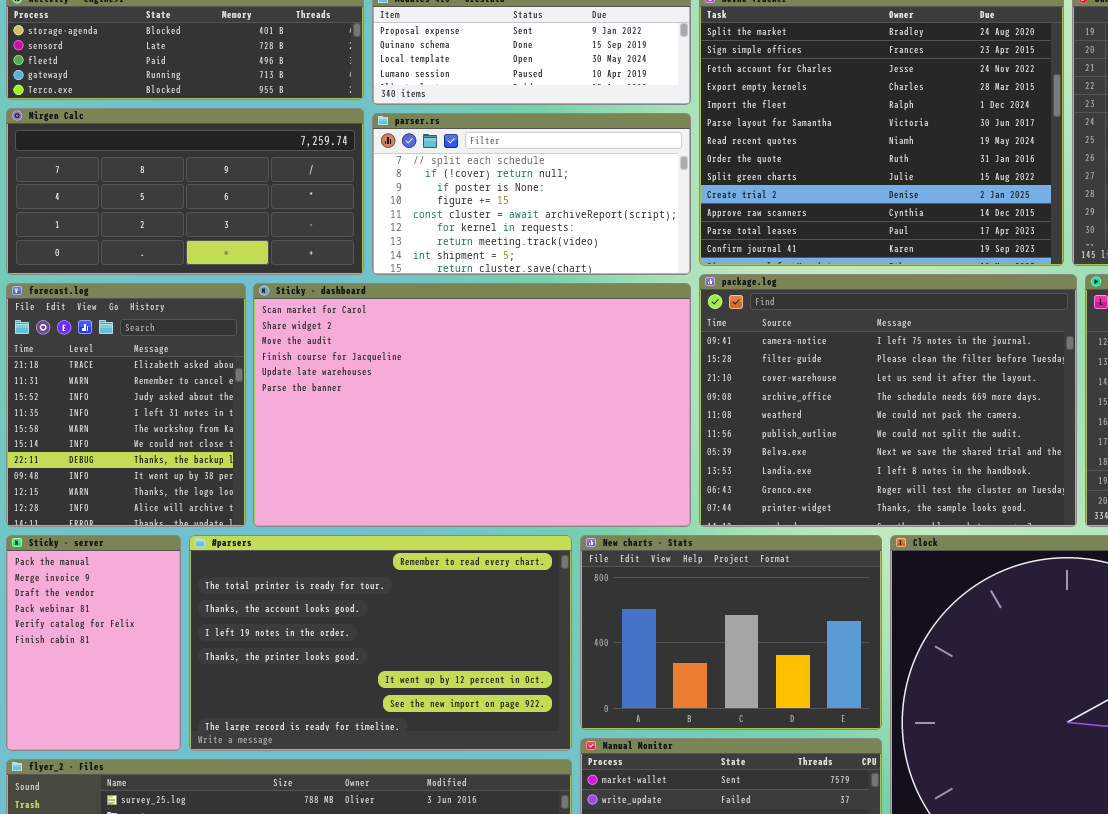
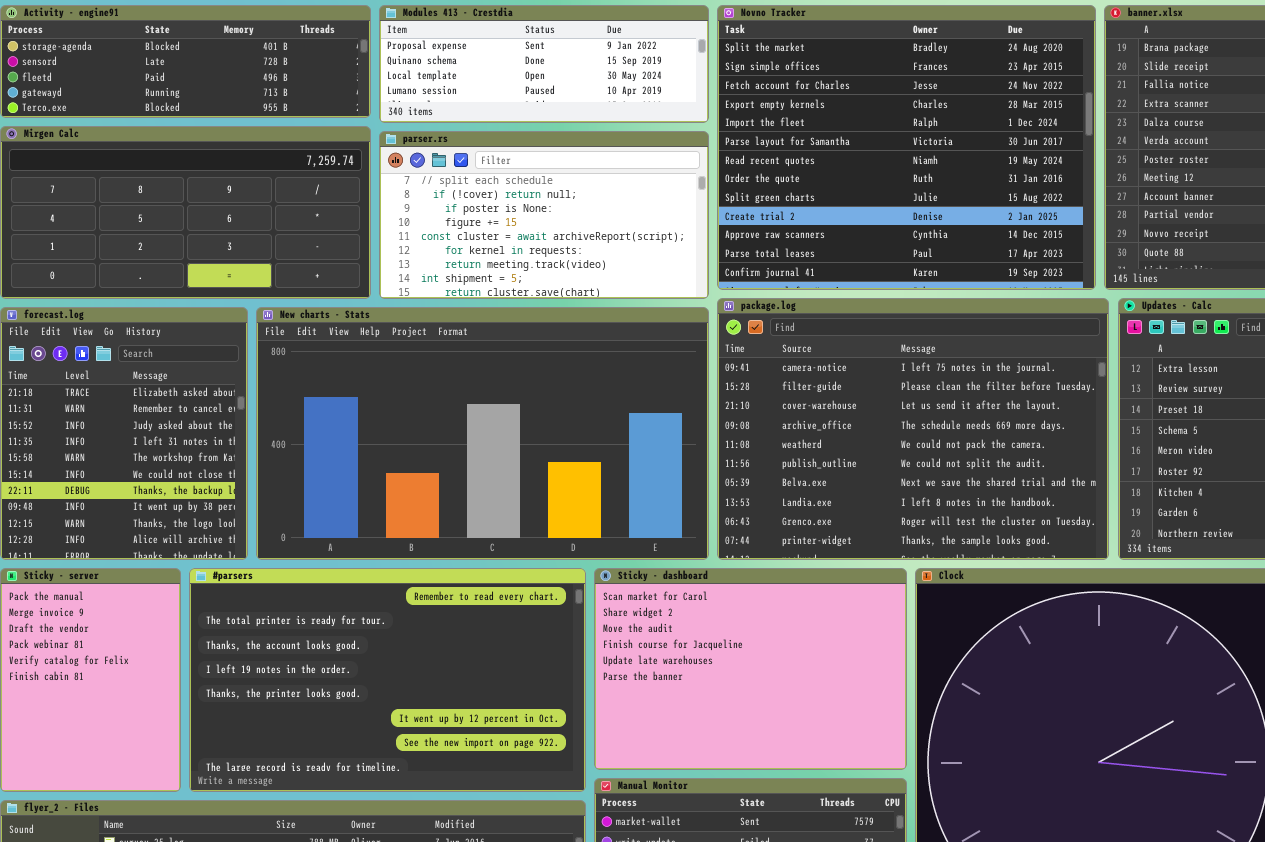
Sticky - dashboard: [253,283,691,527] -> [594,568,907,770], moved, resized
New charts - Stats: [580,535,882,730] -> [256,307,709,560], moved, resized

